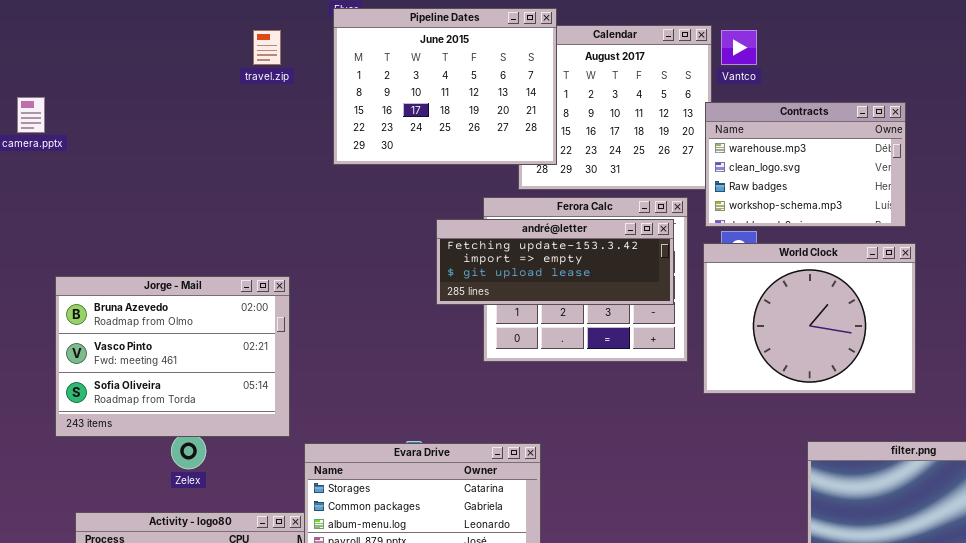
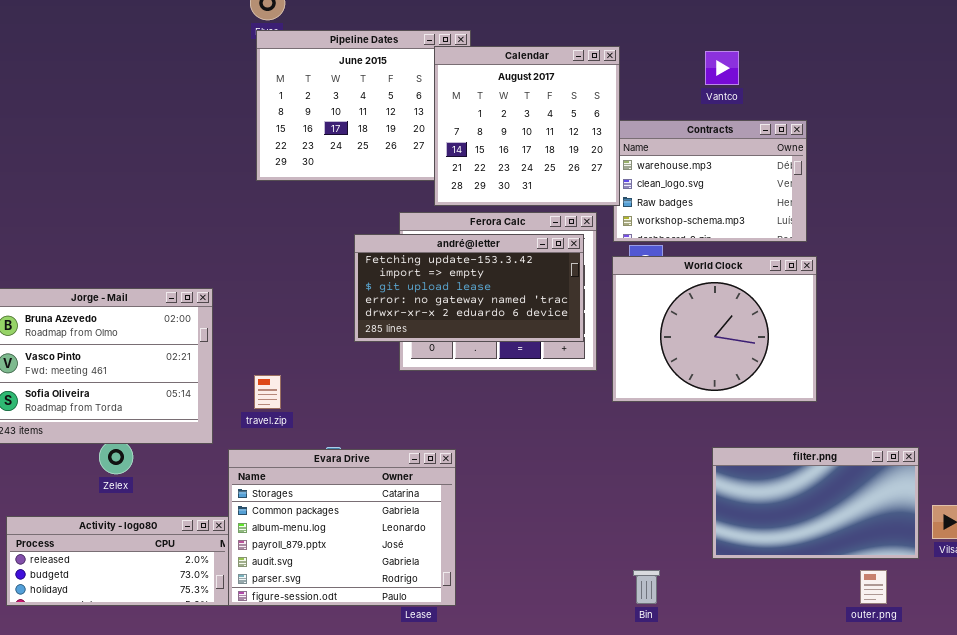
Calendar: [518,25,712,190] -> [434,46,620,206], raised
travel.zip: [253,30,281,65] -> [254,375,281,409], moved
Vantco: [721,30,757,65] -> [705,51,739,85], moved
andré@letter: [436,219,674,305] -> [354,234,584,342], resized

